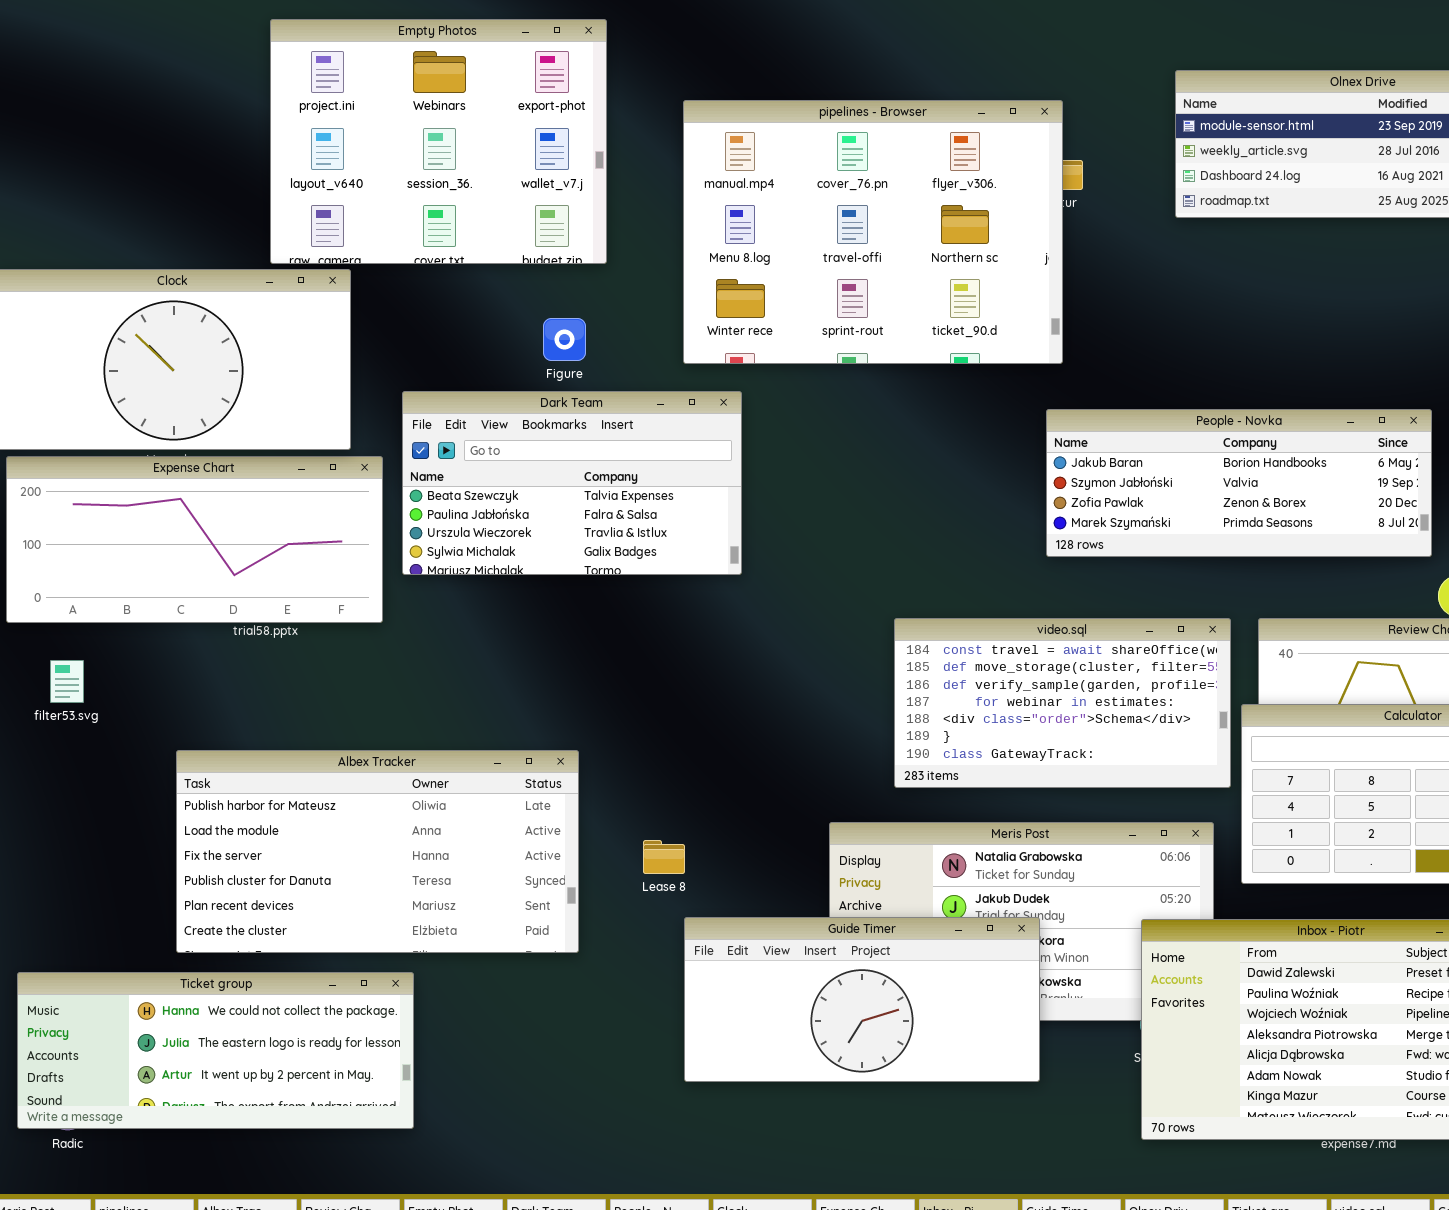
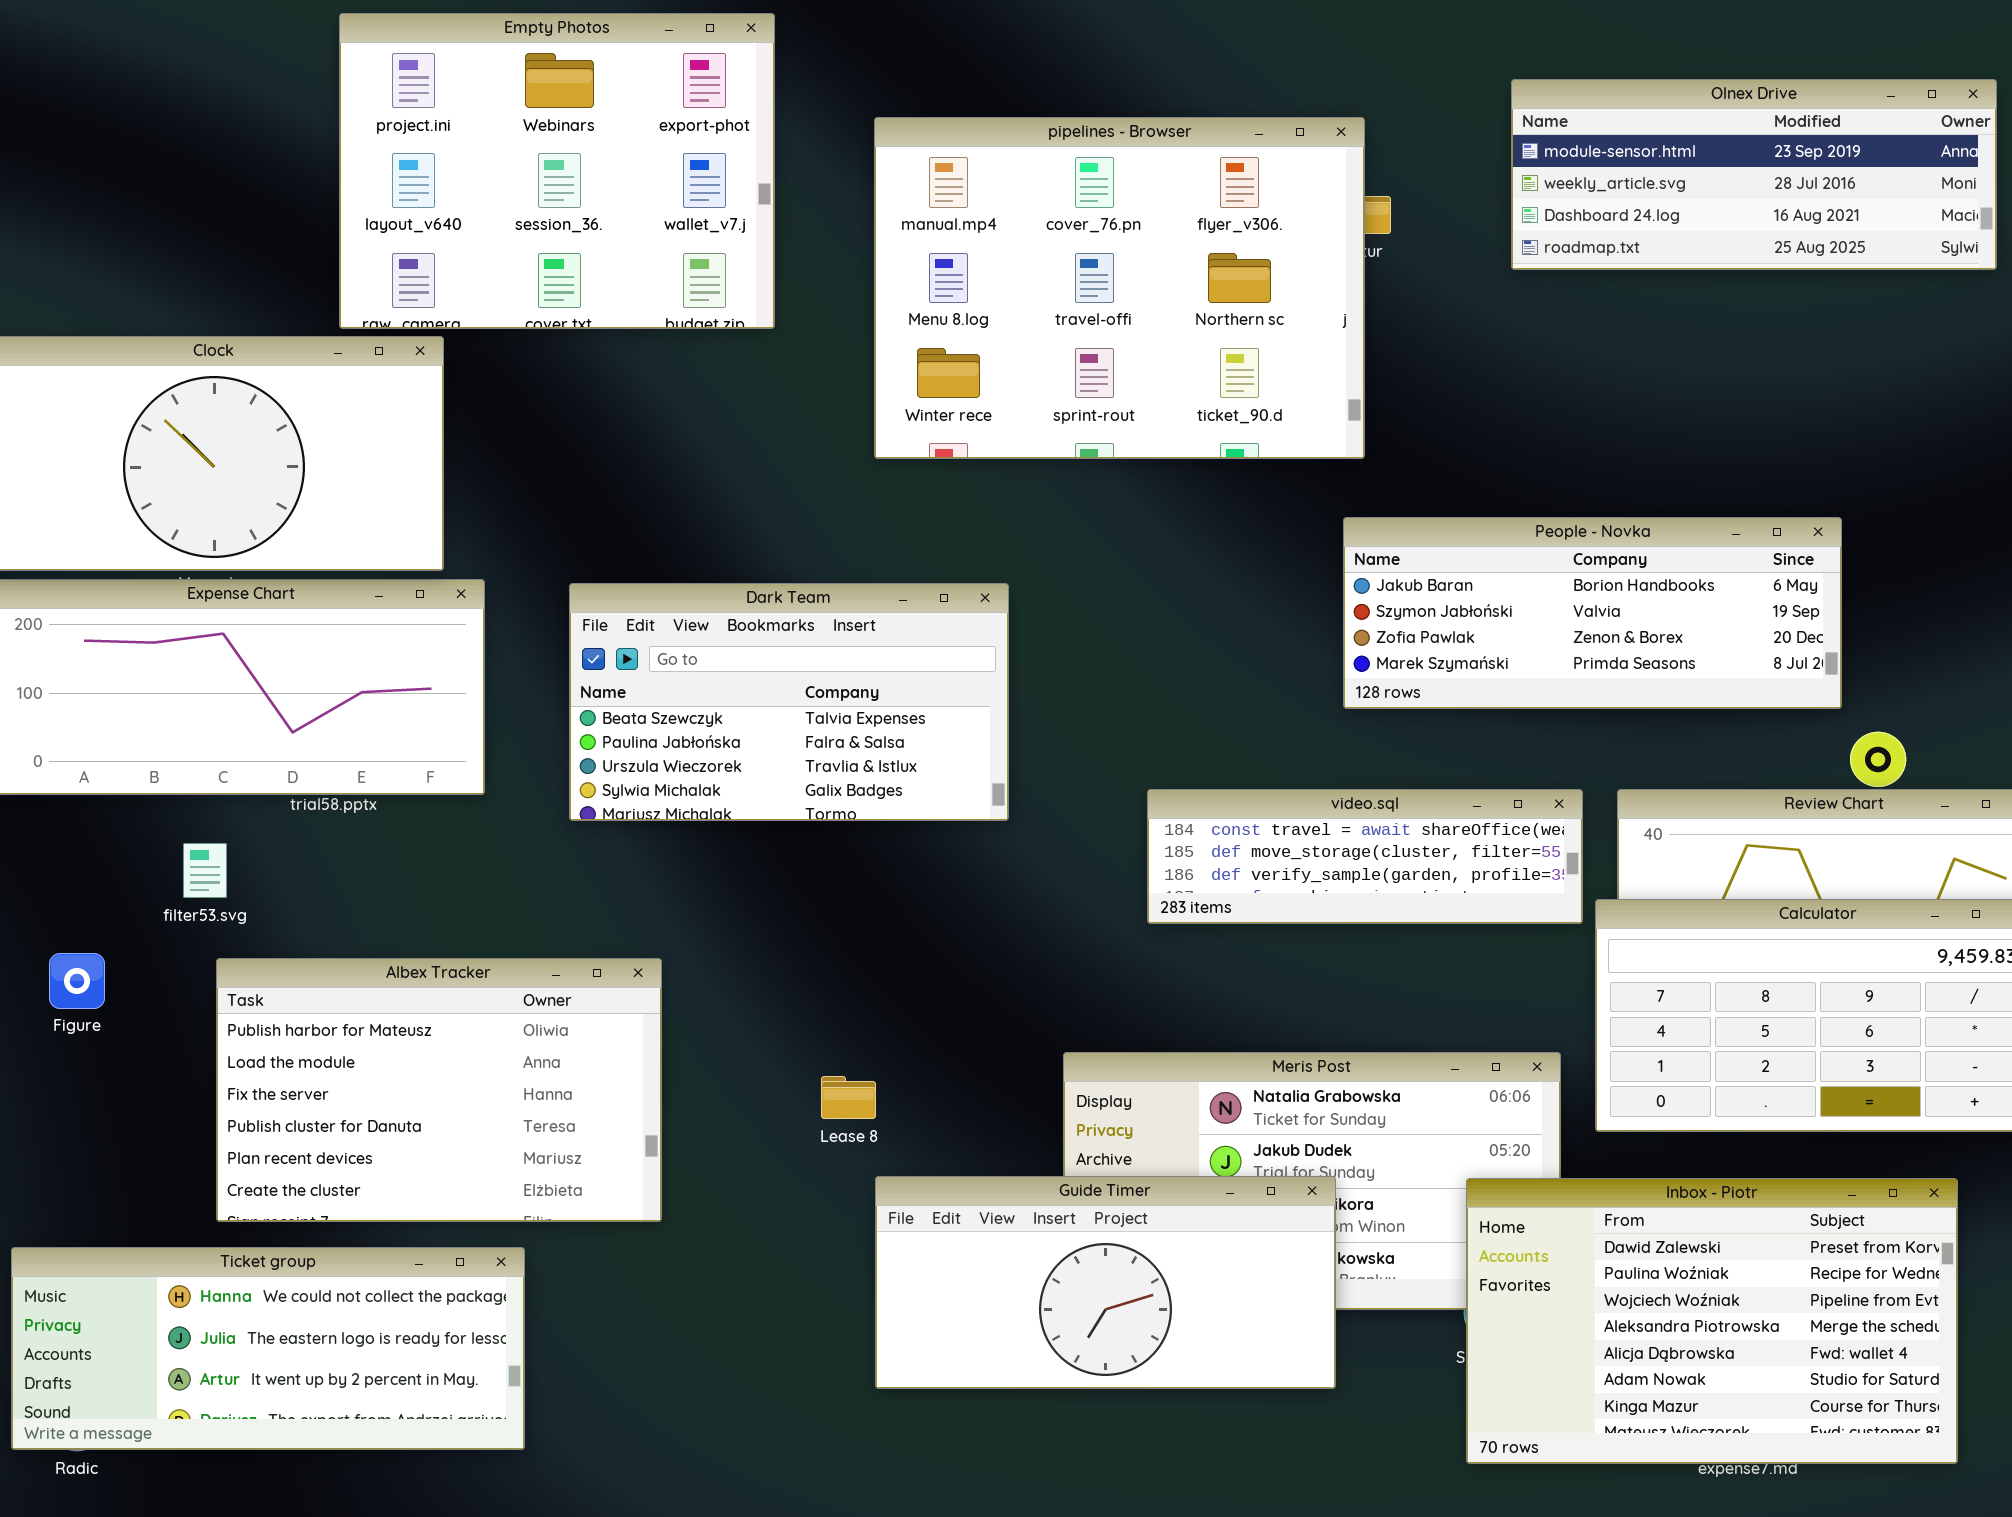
Figure: [543,318,586,361] -> [49,953,105,1009], moved
Dark Team: [402,391,742,575] -> [569,583,1009,821], moved
video.sql: [894,618,1231,788] -> [1147,789,1583,924], resized
filter53.svg: [50,660,84,703] -> [183,843,227,898], moved
Albex Tracker: [176,750,579,953] -> [216,958,662,1222], resized

